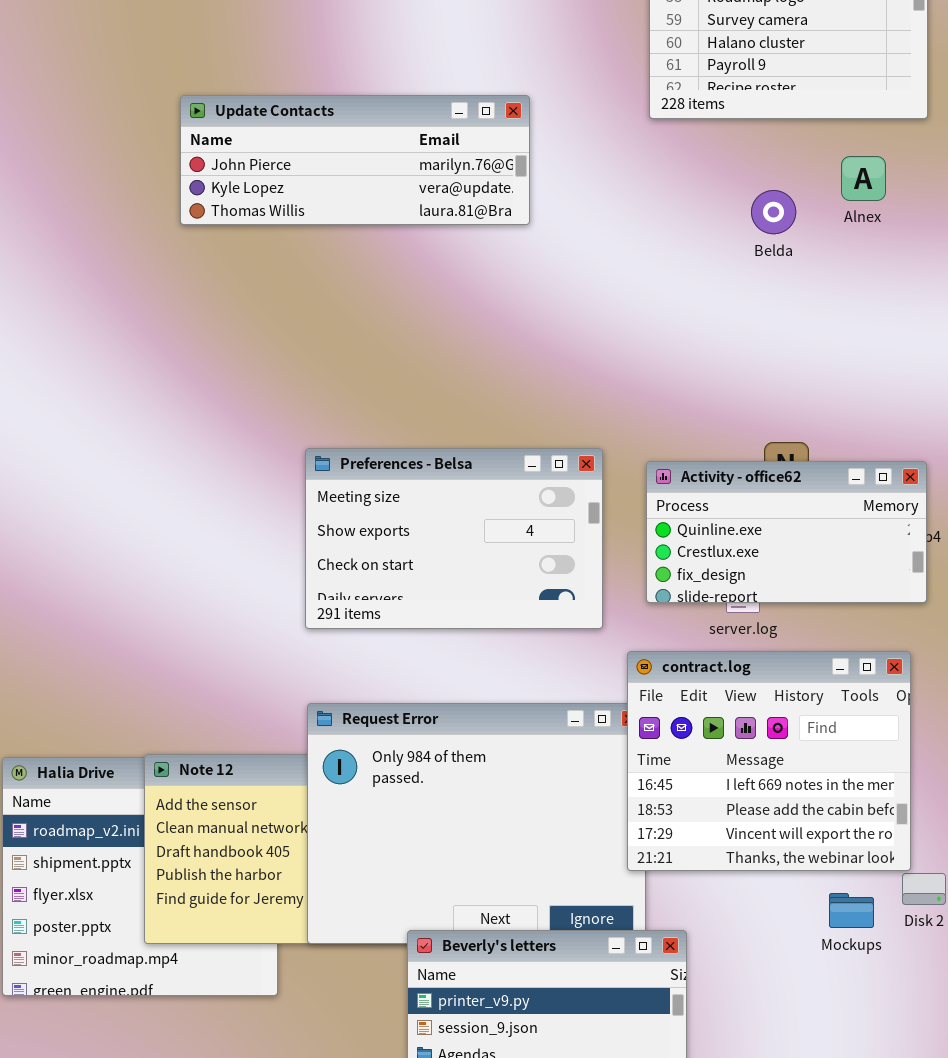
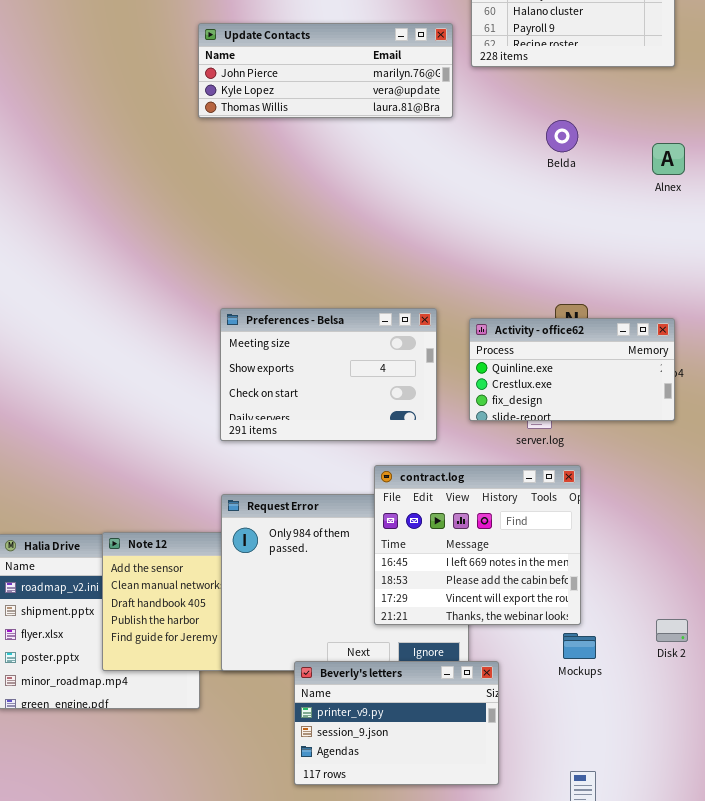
Update Contacts: [180,95,530,225] -> [198,23,453,118], moved
Alnex: [841,156,886,201] -> [652,143,685,175], moved
contract.log: [627,651,911,871] -> [374,465,581,625], moved
Mockups: [829,893,874,928] -> [563,633,596,659], moved

